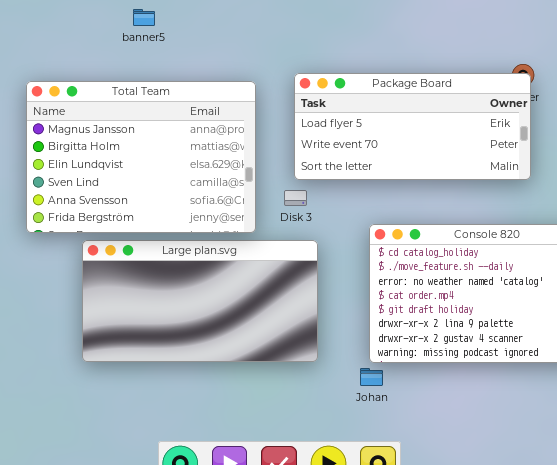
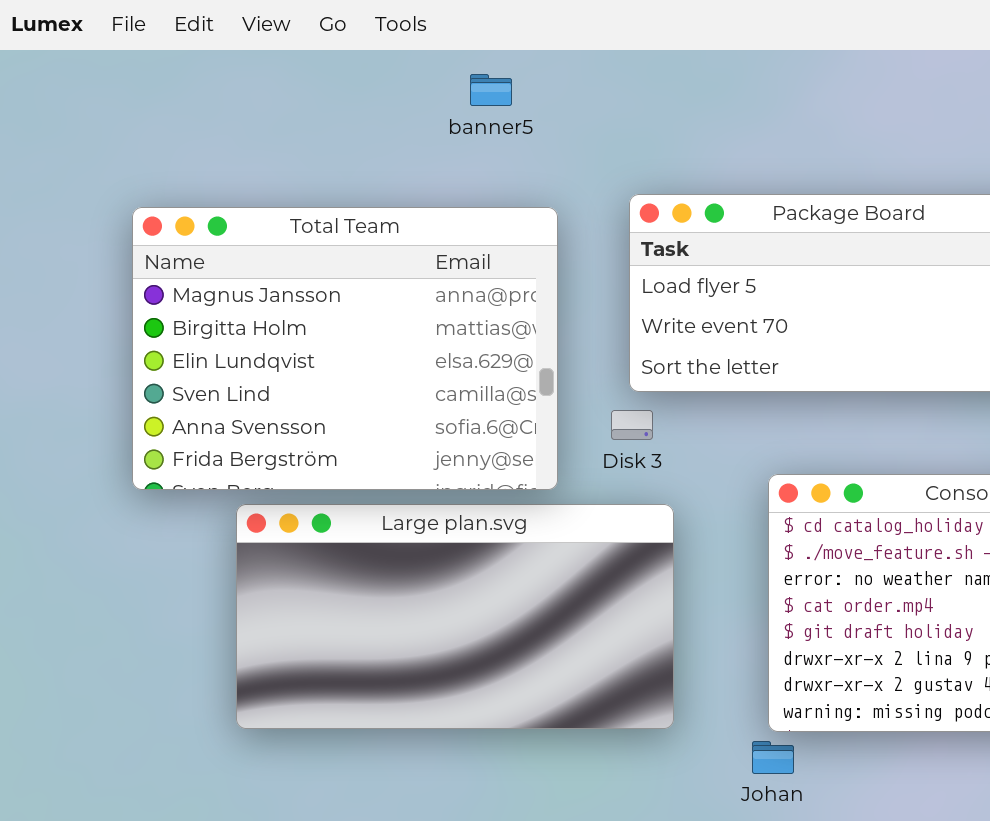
banner5: [133,9,155,26] -> [470,74,512,106], moved

